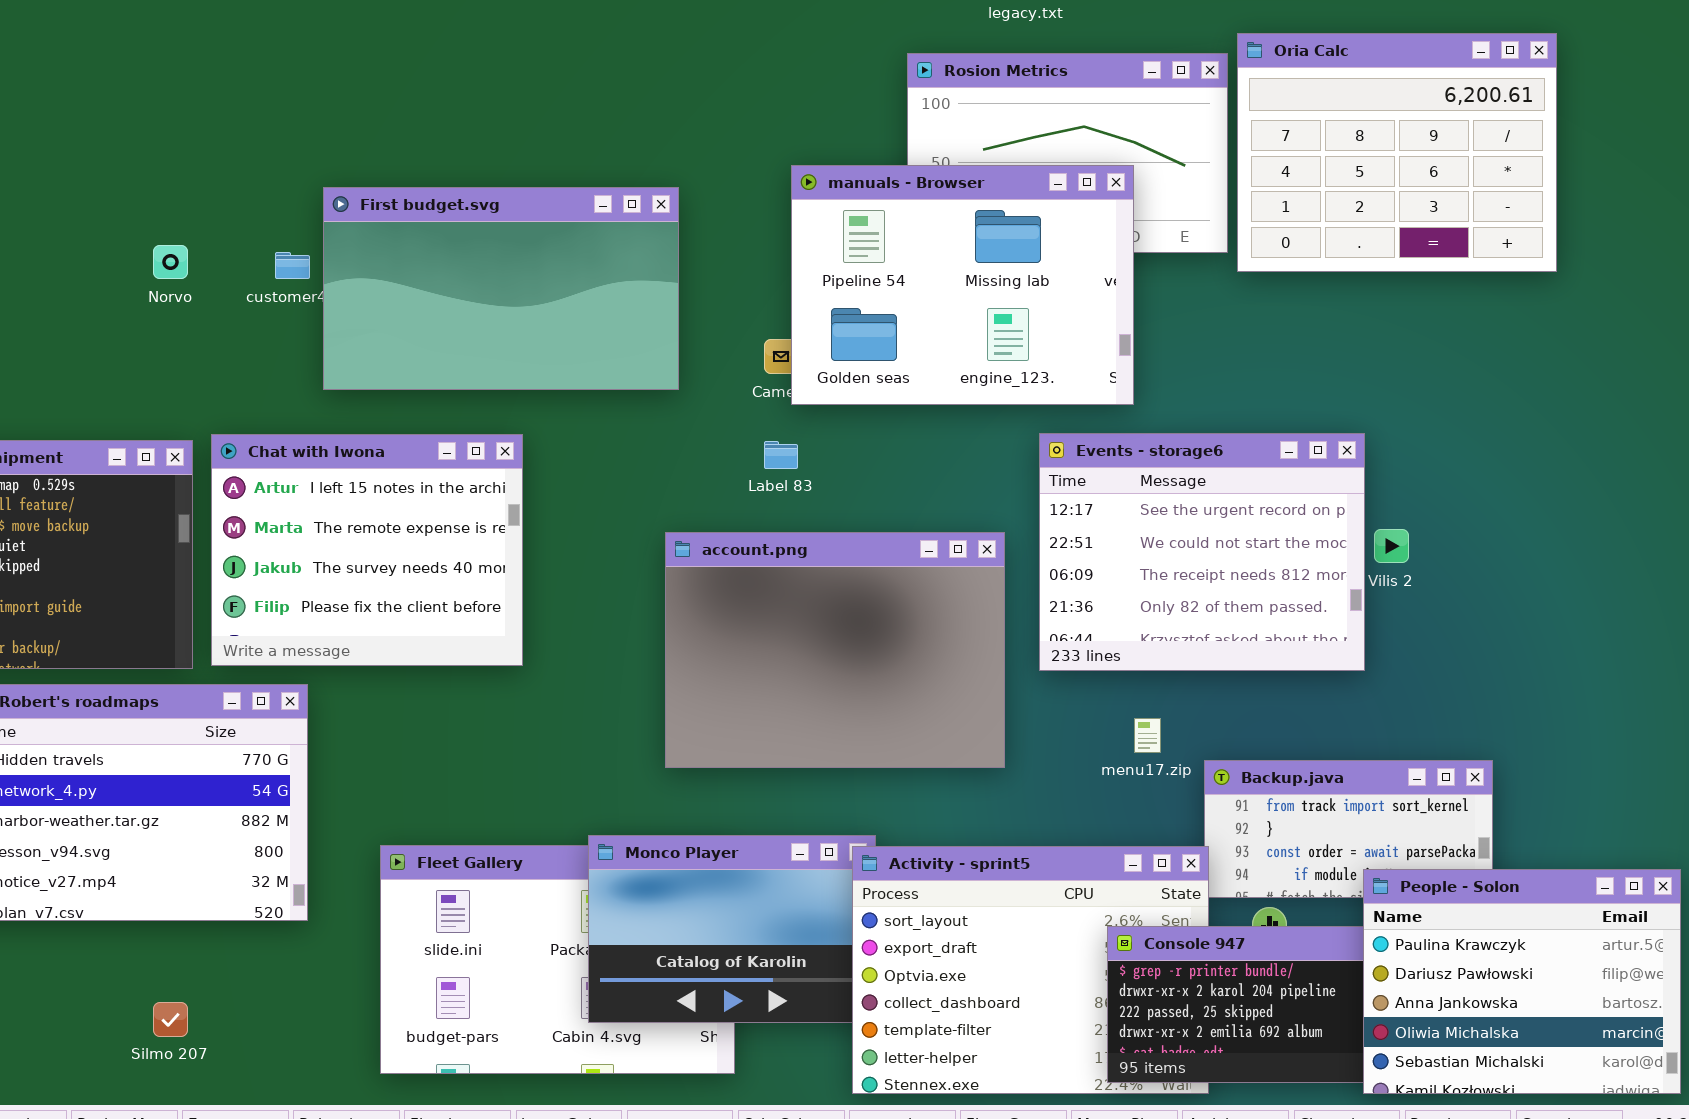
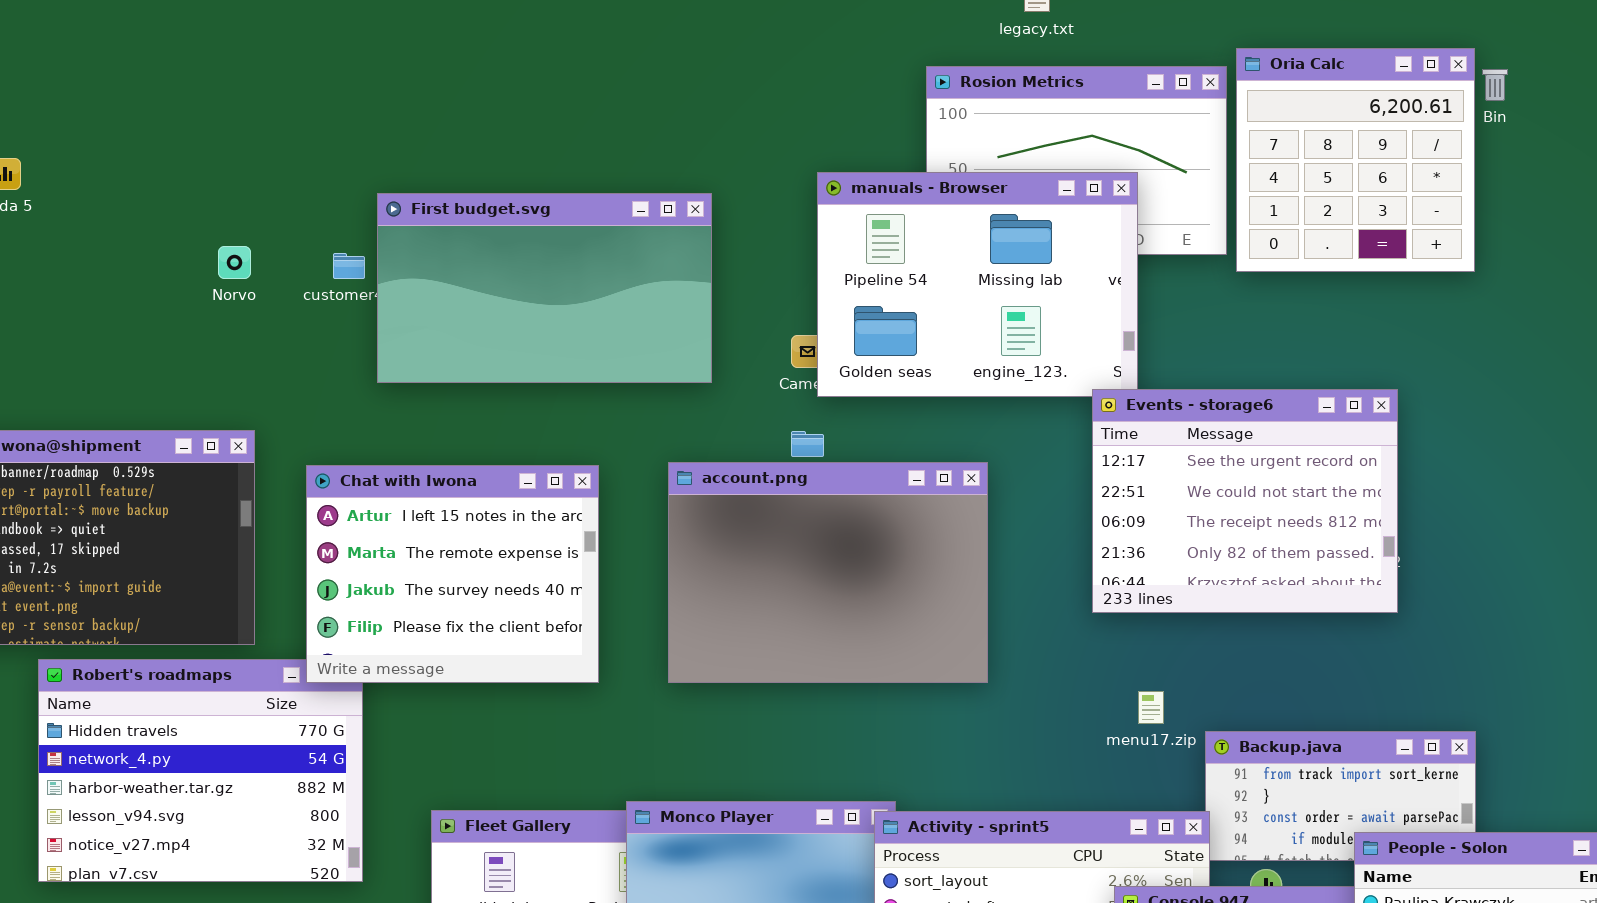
Oria Calc: [1237,33,1557,272] -> [1236,48,1475,272], resized
Events - storage6: [1039,433,1365,671] -> [1092,389,1398,613], moved
Chat with Iwona: [211,434,523,666] -> [306,465,599,683], moved
account.png: [665,532,1005,768] -> [668,462,988,683], moved

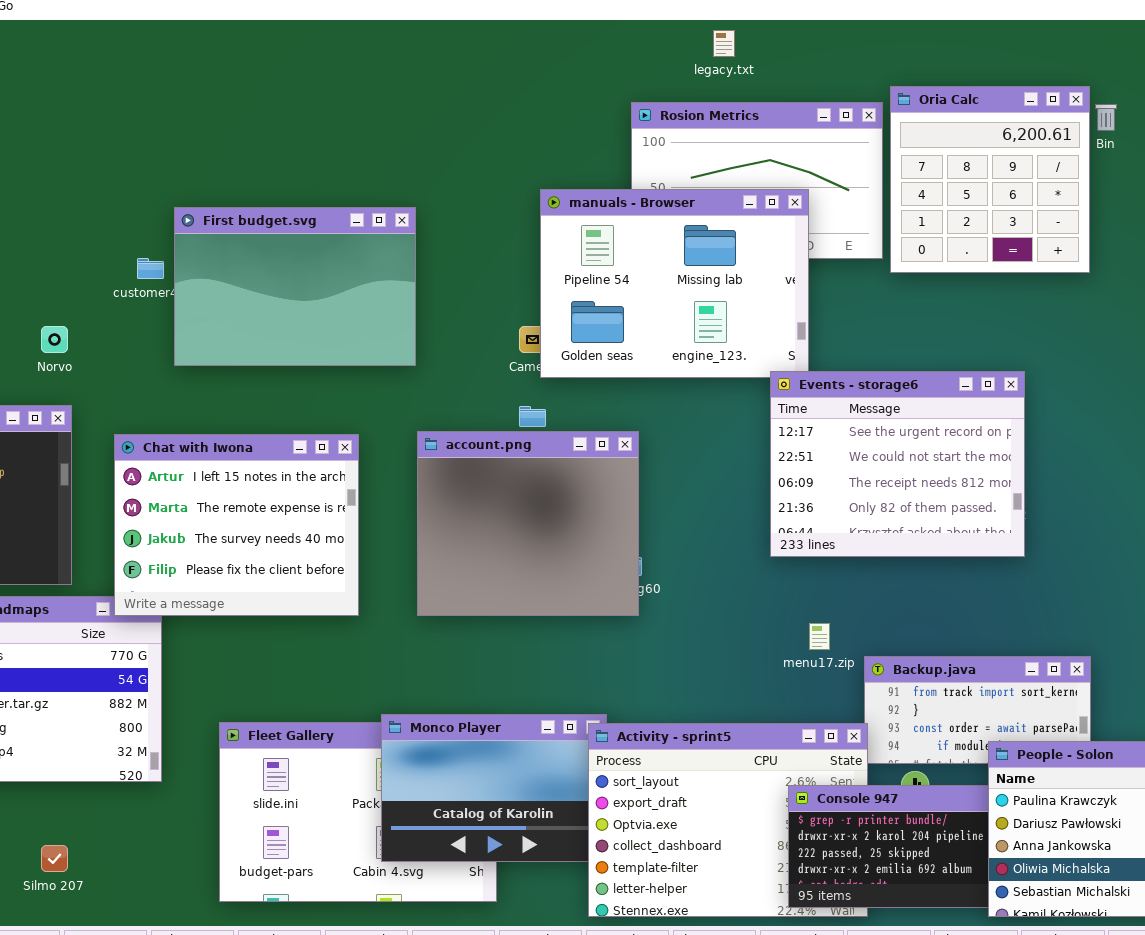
First budget.svg: [377,193,712,383] -> [174,207,416,366], resized
Norvo: [218,246,251,279] -> [41,326,68,353], moved
account.png: [668,462,988,683] -> [417,431,639,616], resized

